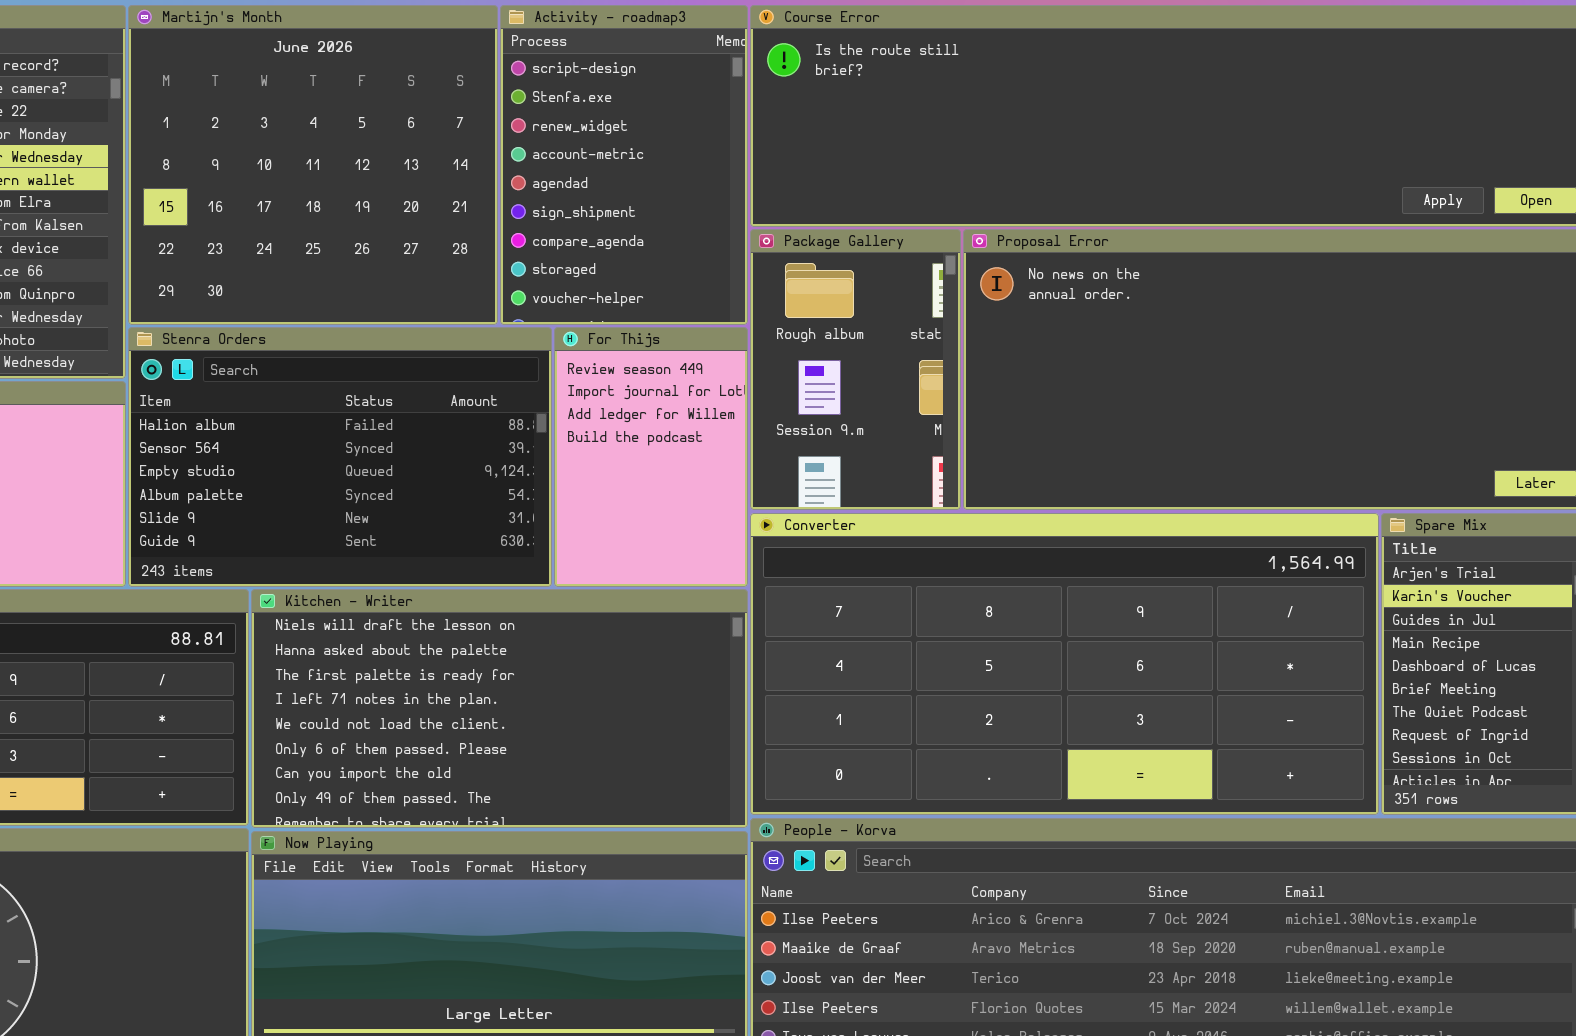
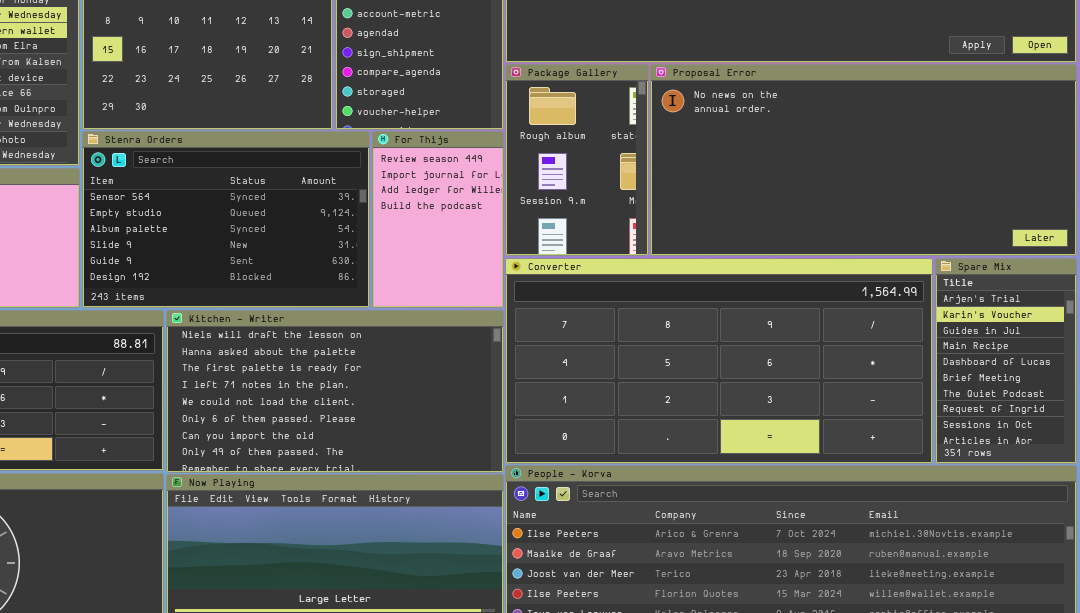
Stenra Orders: [128,327,552,587] -> [82,131,370,308], scrolled down 1 row

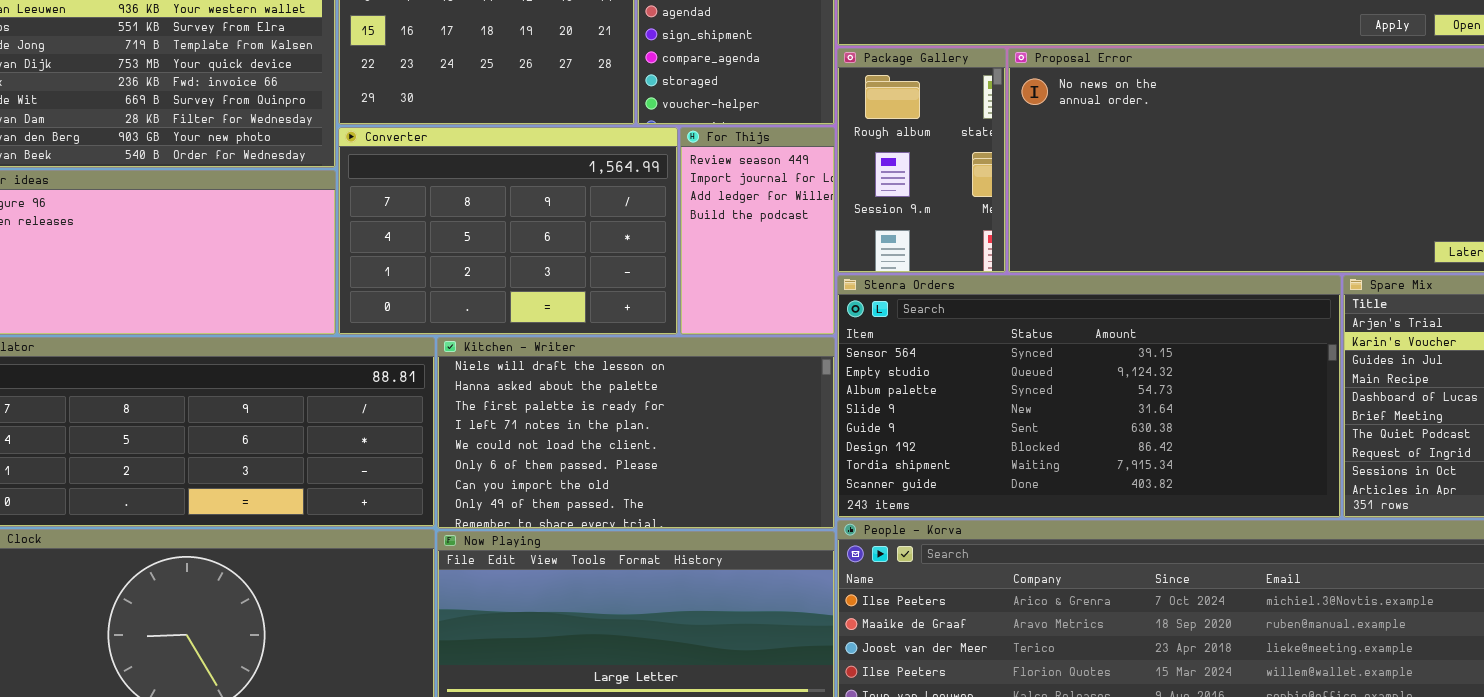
Stenra Orders: [82,131,370,308] -> [837,275,1341,518], moved, resized
Converter: [505,258,933,464] -> [338,127,678,335], moved, resized

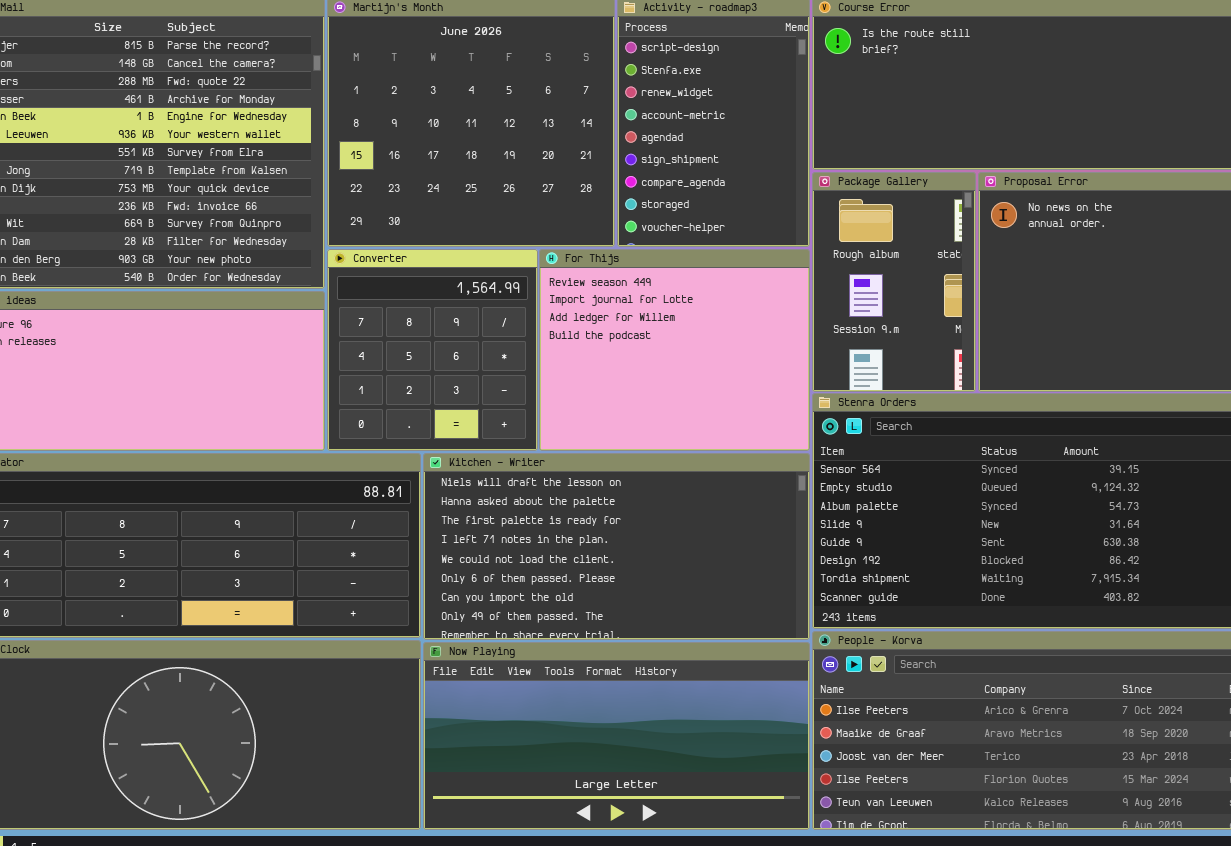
Converter: [338,127,678,335] -> [327,249,538,451], resized
For Thijs: [680,127,835,335] -> [539,249,810,451], resized

